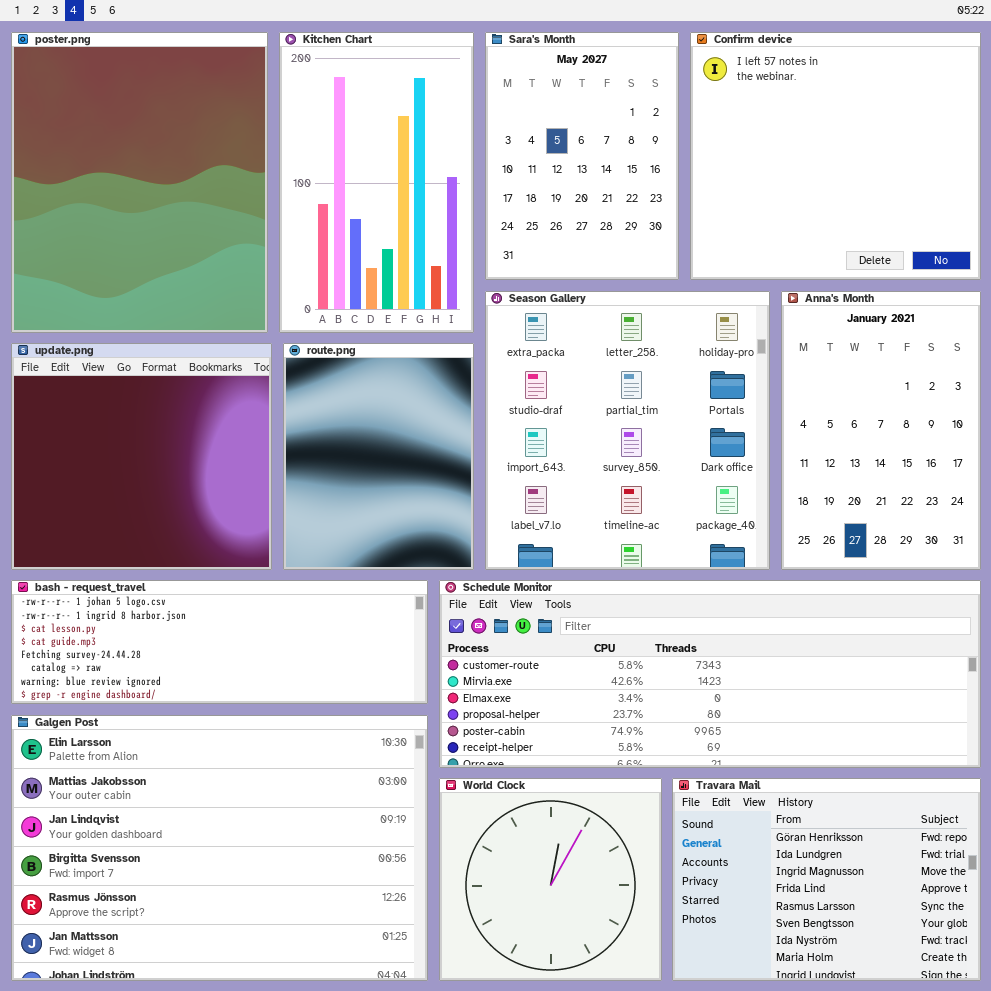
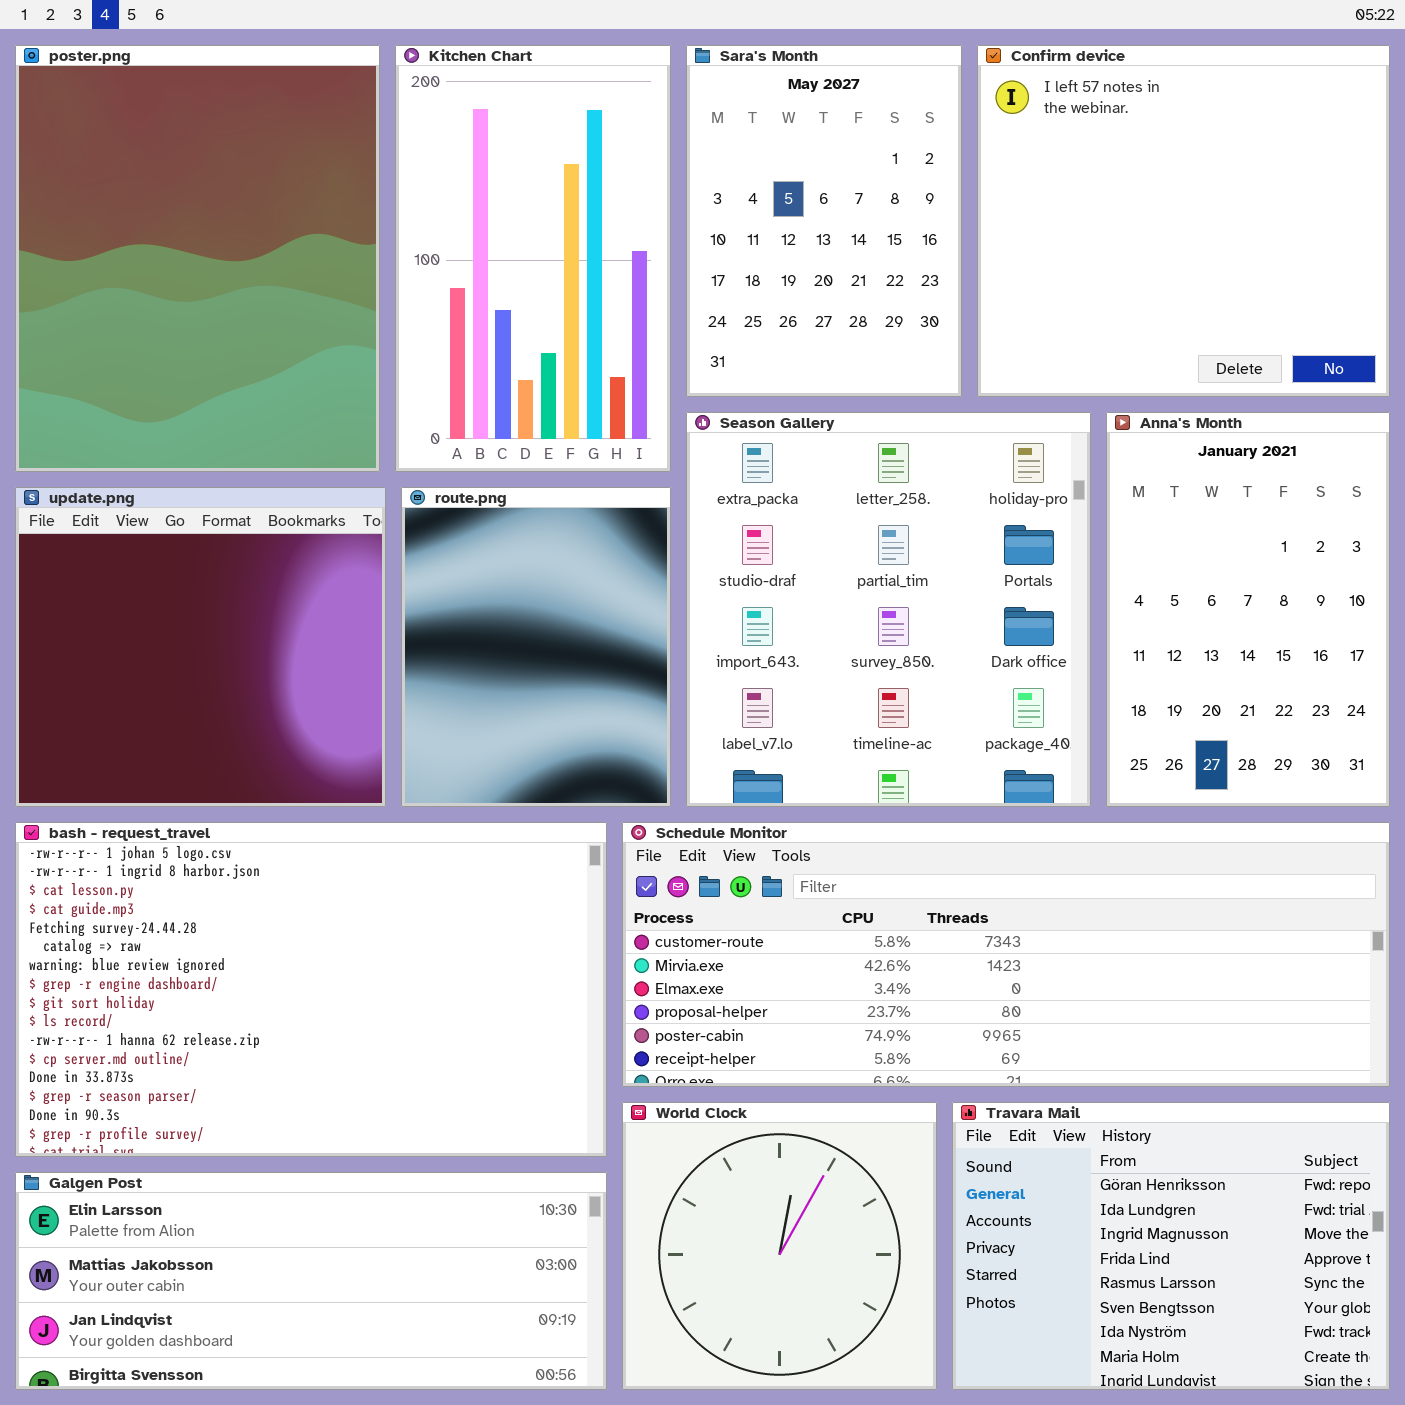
bash - request_travel: [11,580,428,704] -> [15,822,607,1157], resized
Galgen Post: [11,715,428,981] -> [15,1172,607,1390], resized

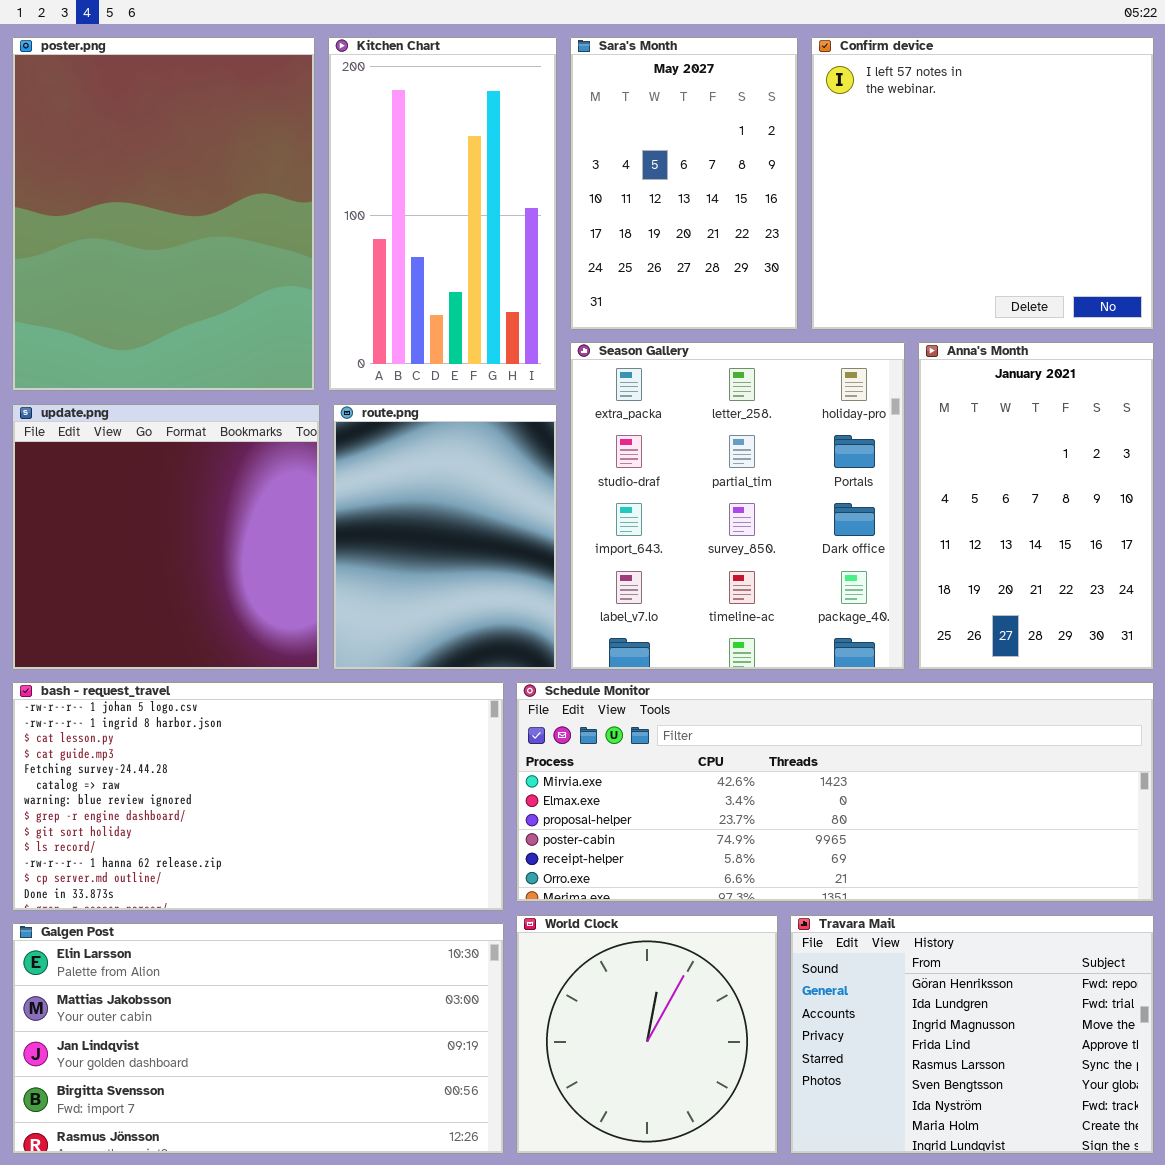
bash - request_travel: [15,822,607,1157] -> [12,682,504,911], resized
Schedule Monitor: [622,822,1390,1087] -> [516,682,1154,902], scrolled down 1 row
Galgen Post: [15,1172,607,1390] -> [12,923,504,1154], resized

